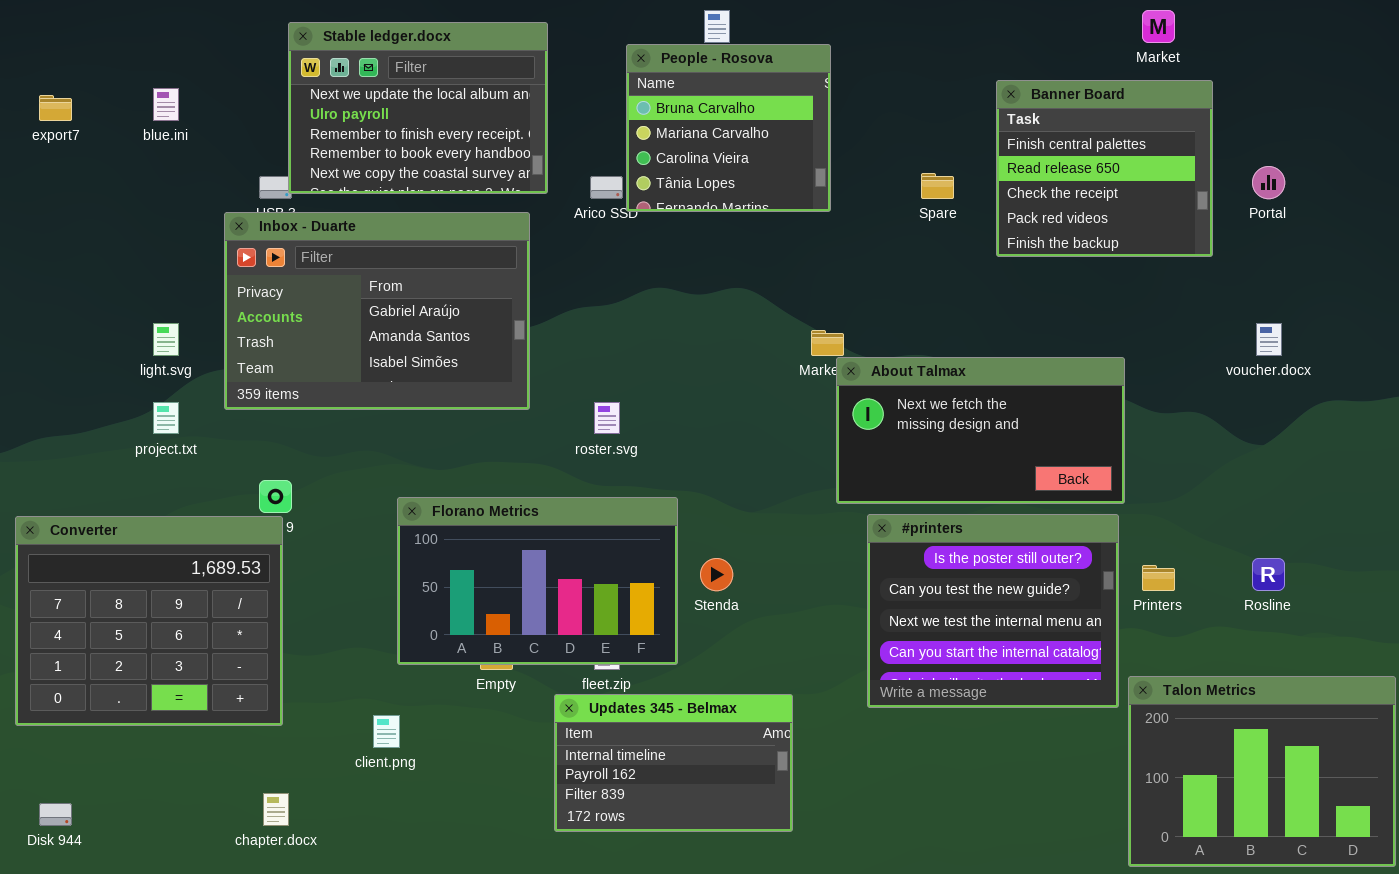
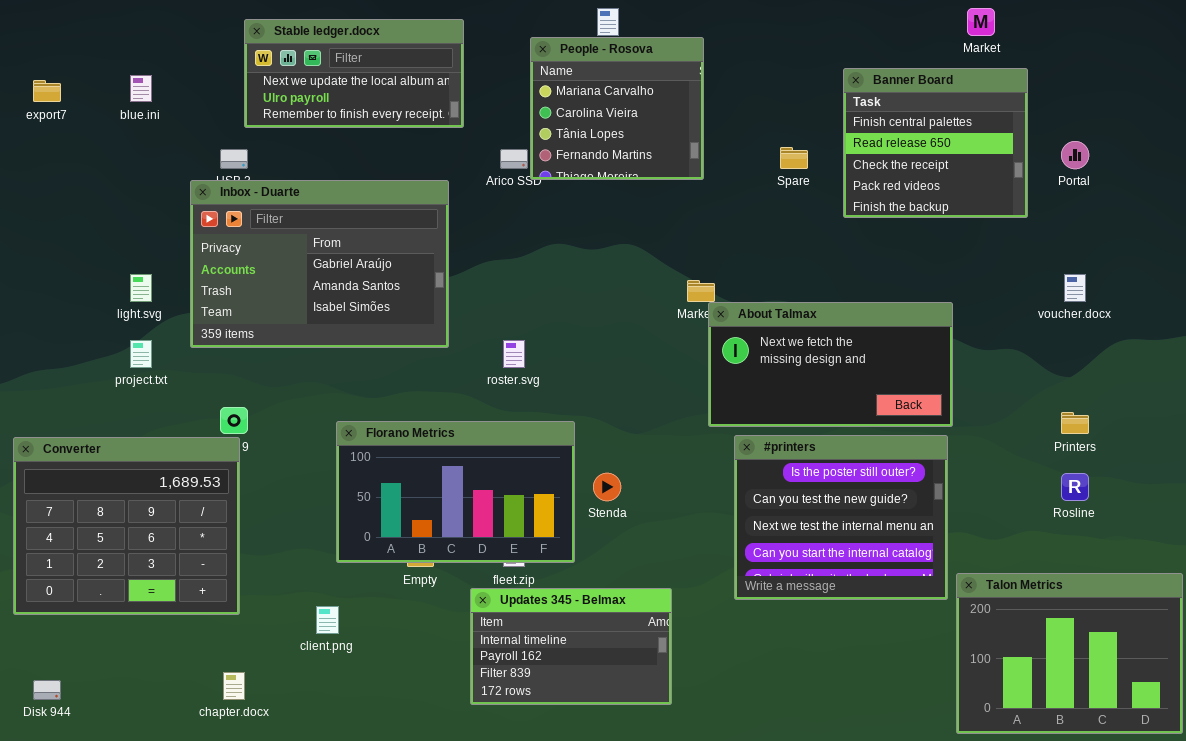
Stable ledger.docx: [288,22,548,194] -> [244,19,464,128], resized
People - Rosova: [626,44,831,212] -> [530,37,704,180], scrolled down 1 row
Printers: [1142,565,1175,591] -> [1061,412,1089,434], moved

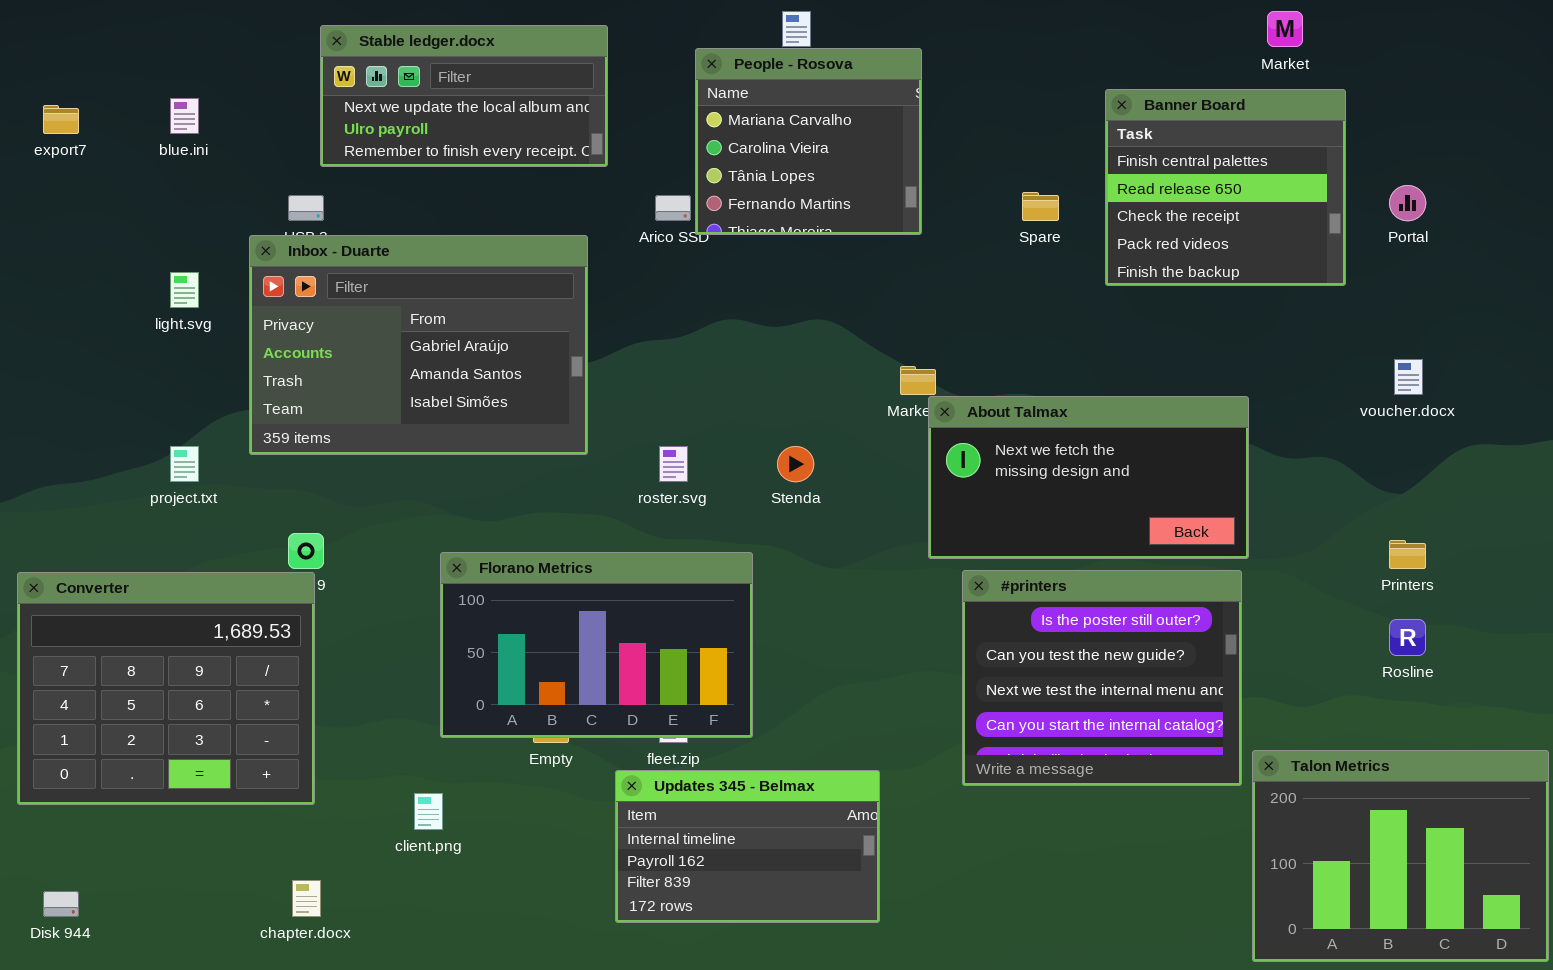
light.svg: [130,274,152,302] -> [170,272,199,308], moved
Stenda: [593,473,621,501] -> [777,446,814,482], moved

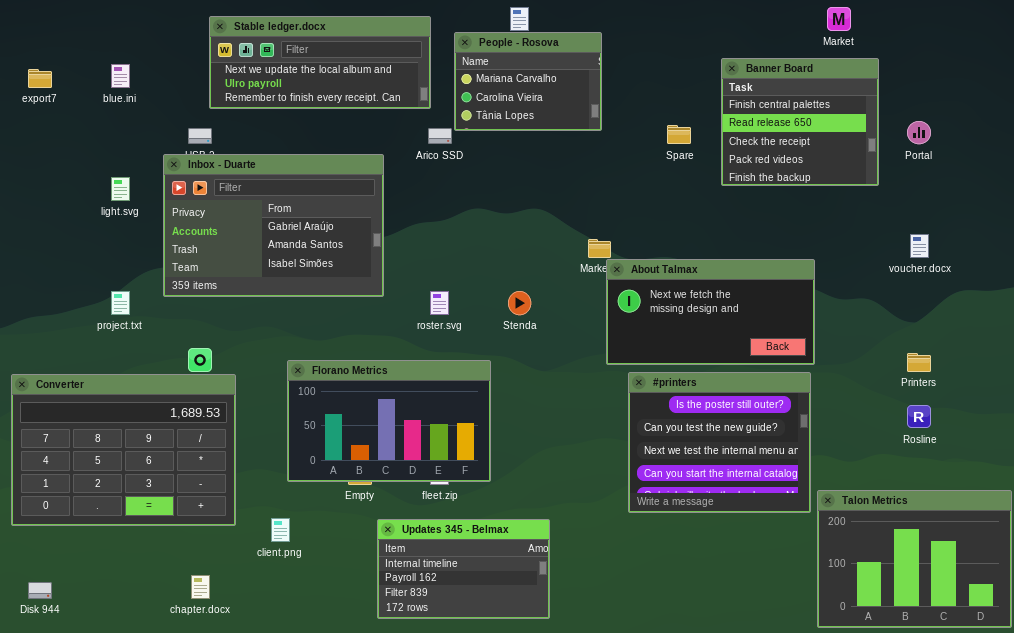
Stable ledger.docx: [320,25,608,167] -> [209,16,431,109], resized
People - Rosova: [695,48,922,235] -> [454,32,602,131], resized
Converter: [17,572,315,805] -> [11,374,236,526], resized
Updates 345 - Belmax: [615,770,880,923] -> [377,519,550,619], moved

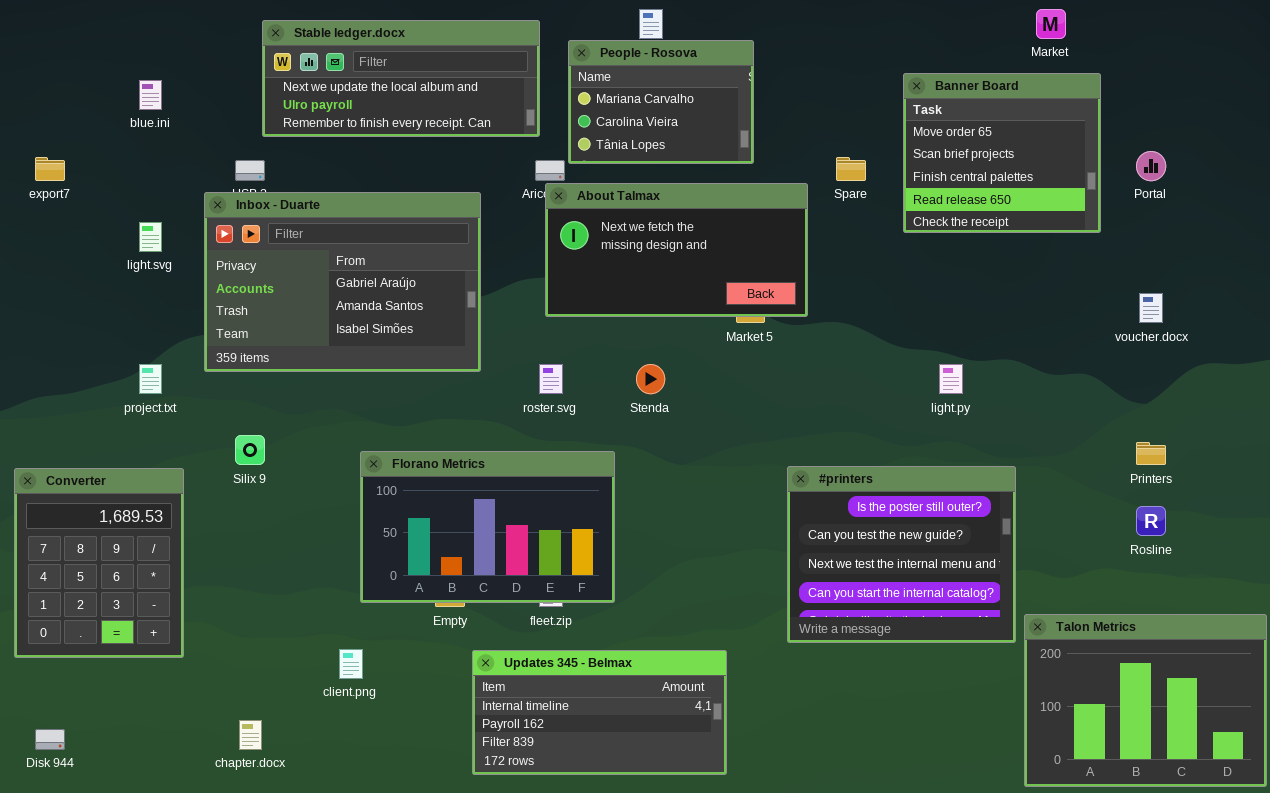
Banner Board: [721,58,879,186] -> [903,73,1101,233], scrolled up 2 rows
export7: [28,69,52,88] -> [35,157,65,181], moved
About Talmax: [606,259,815,365] -> [545,183,808,317], moved
Converter: [11,374,236,526] -> [14,468,184,658], resized
Updates 345 - Belmax: [377,519,550,619] -> [472,650,727,775], resized

